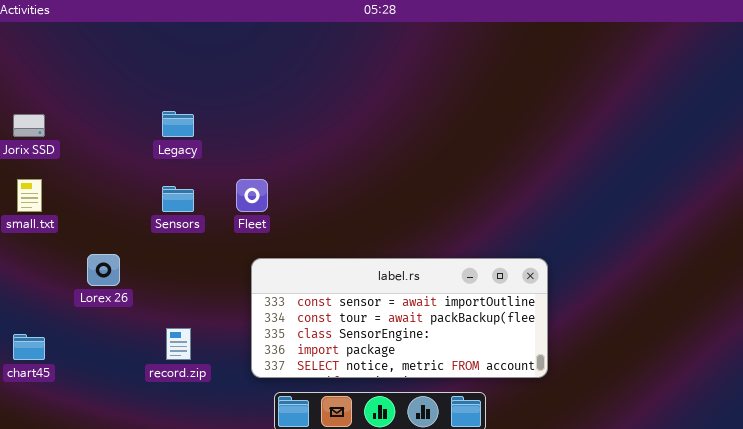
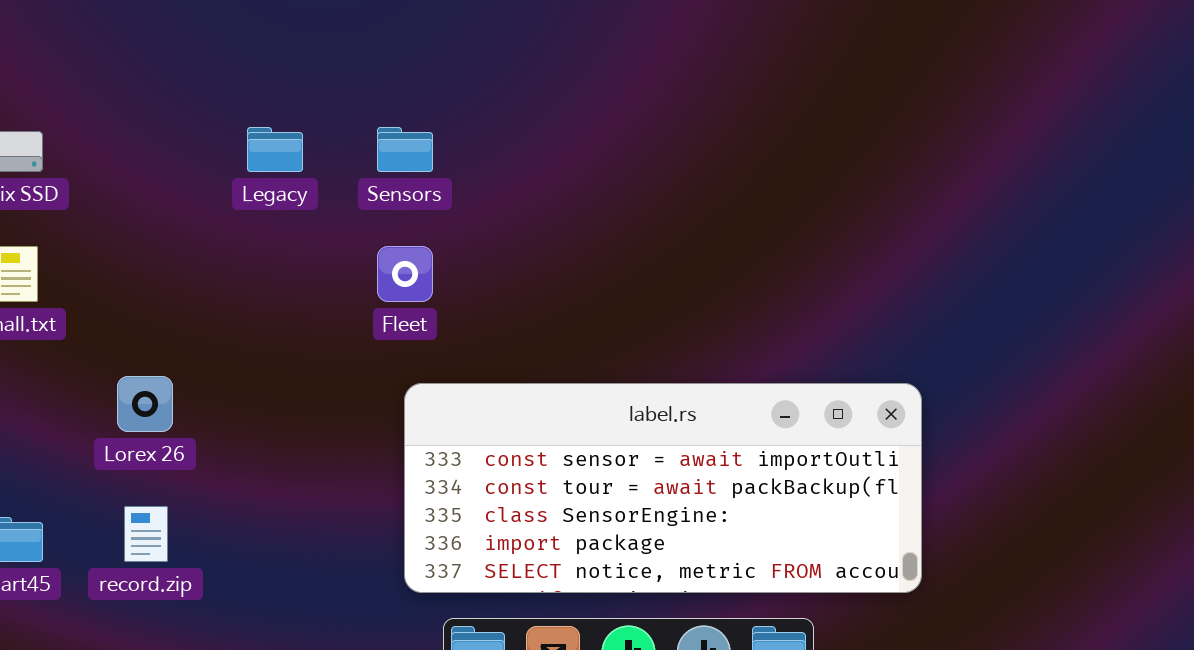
Sensors: [162,186,194,212] -> [377,127,433,172], moved
record.zip: [166,328,191,360] -> [124,506,168,562], moved

